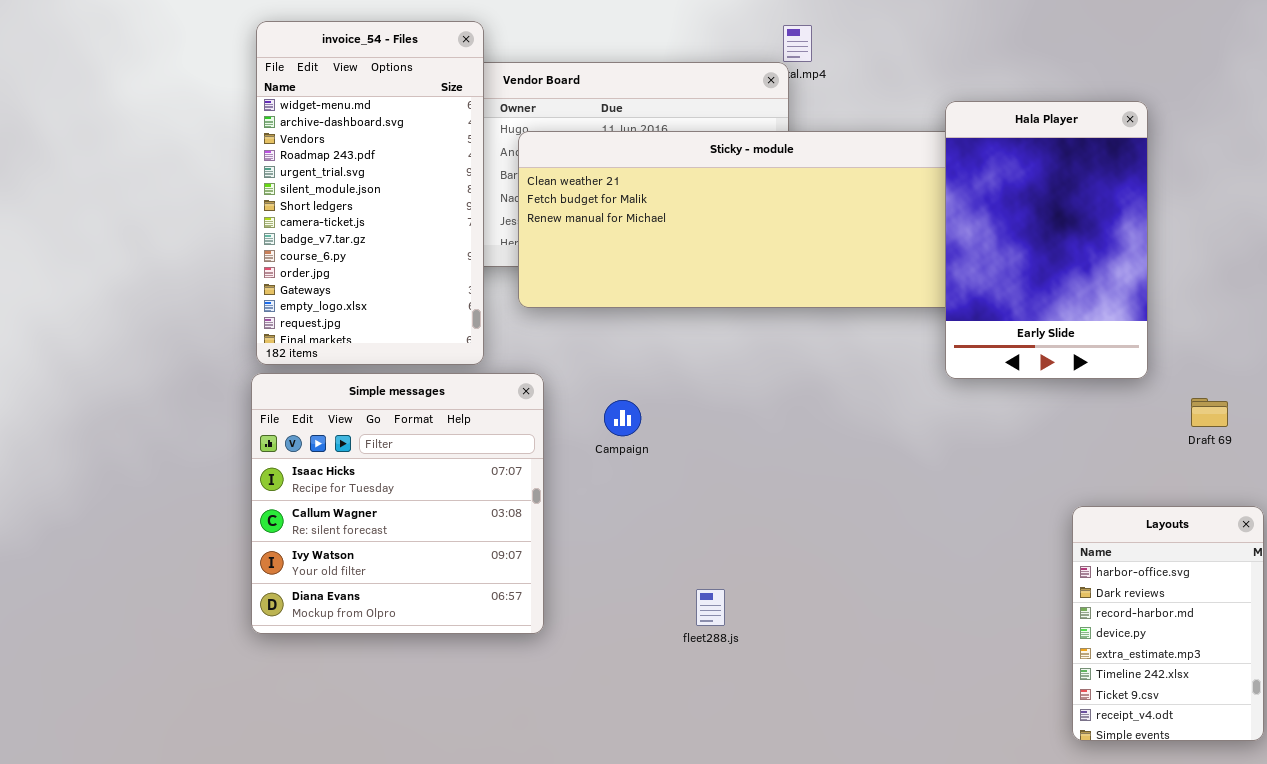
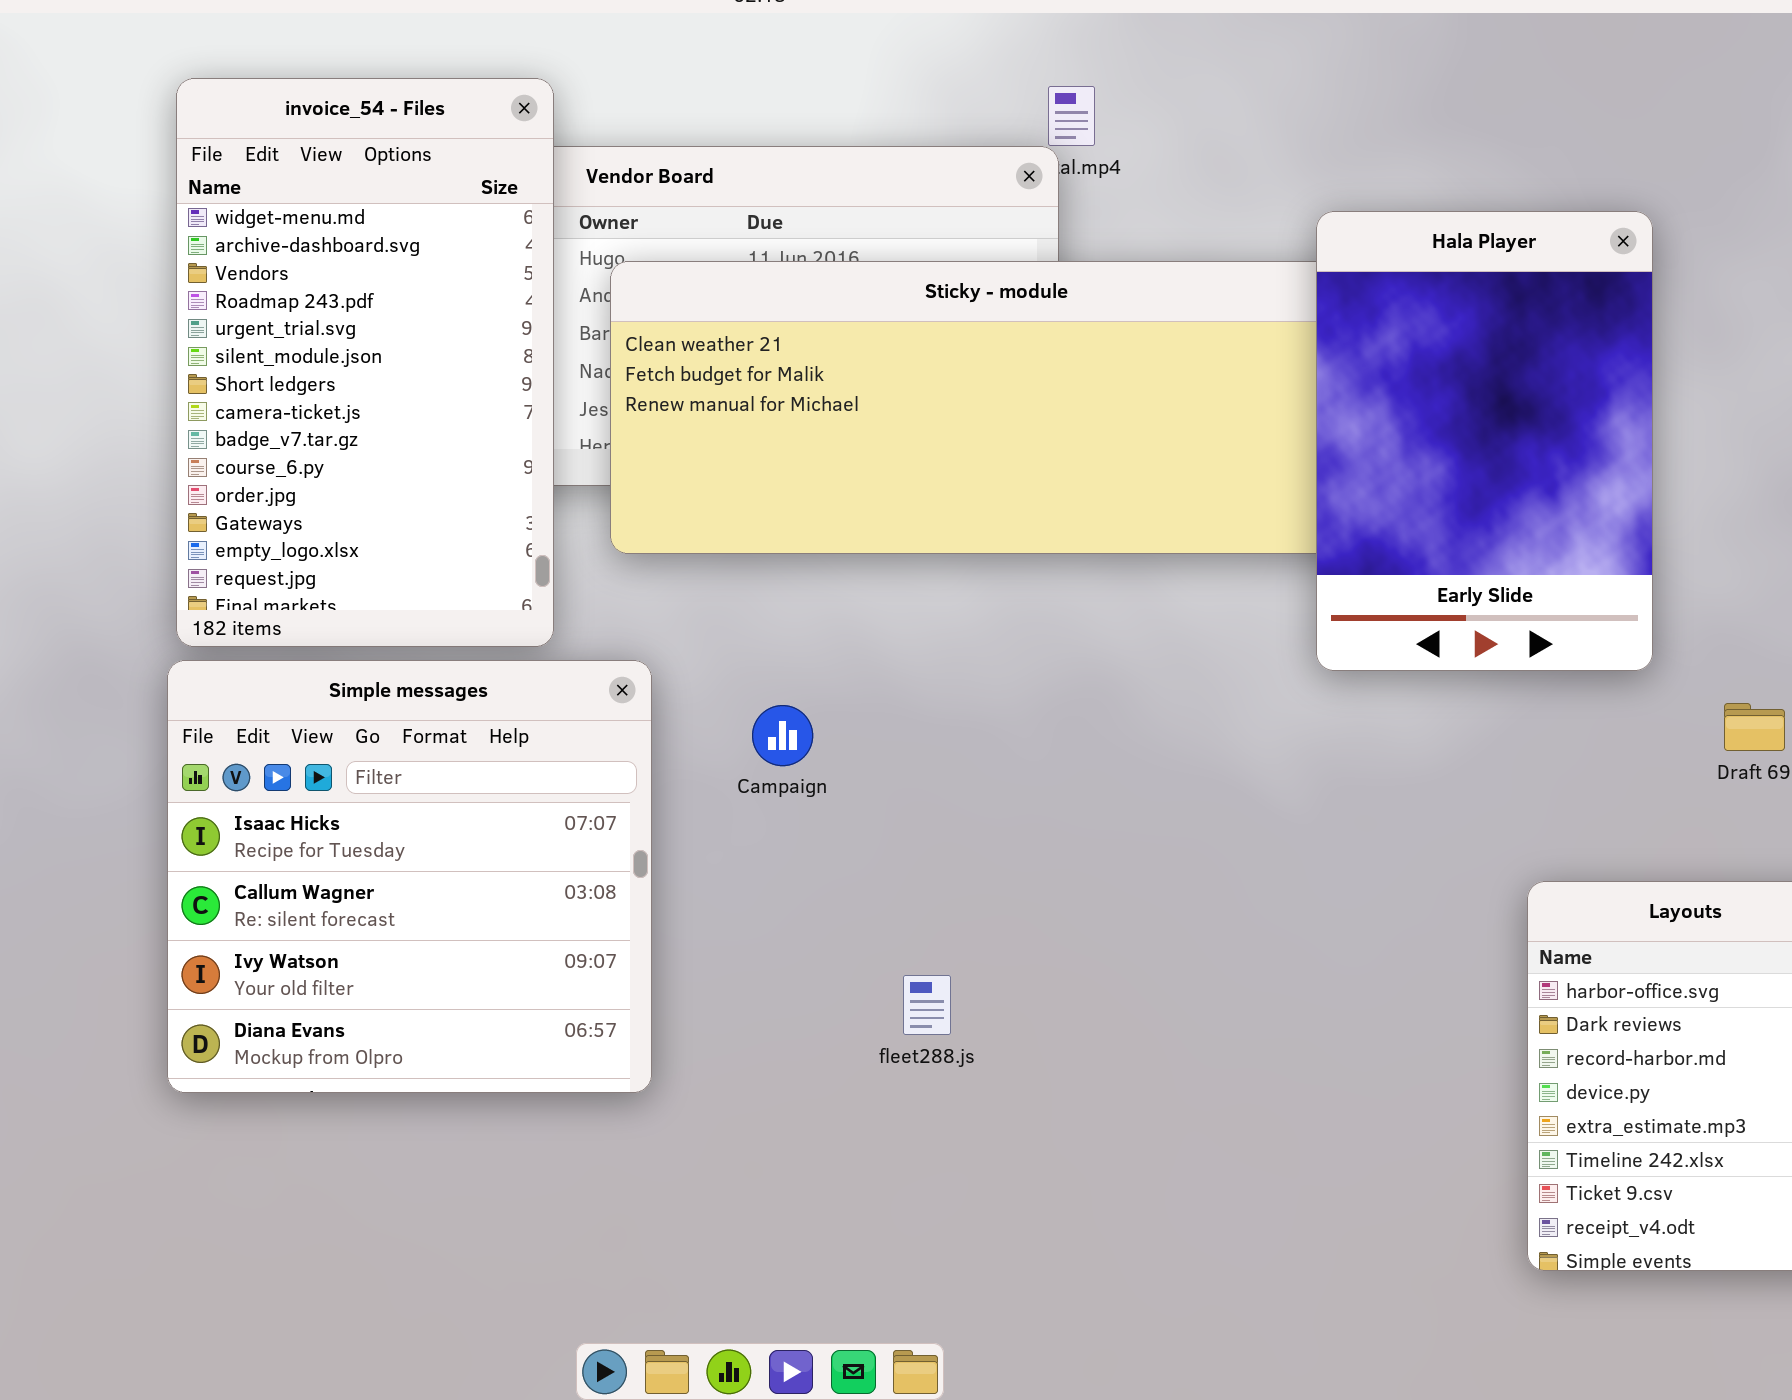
fleet288.js: [696,589,725,626] -> [903,975,951,1035], moved

